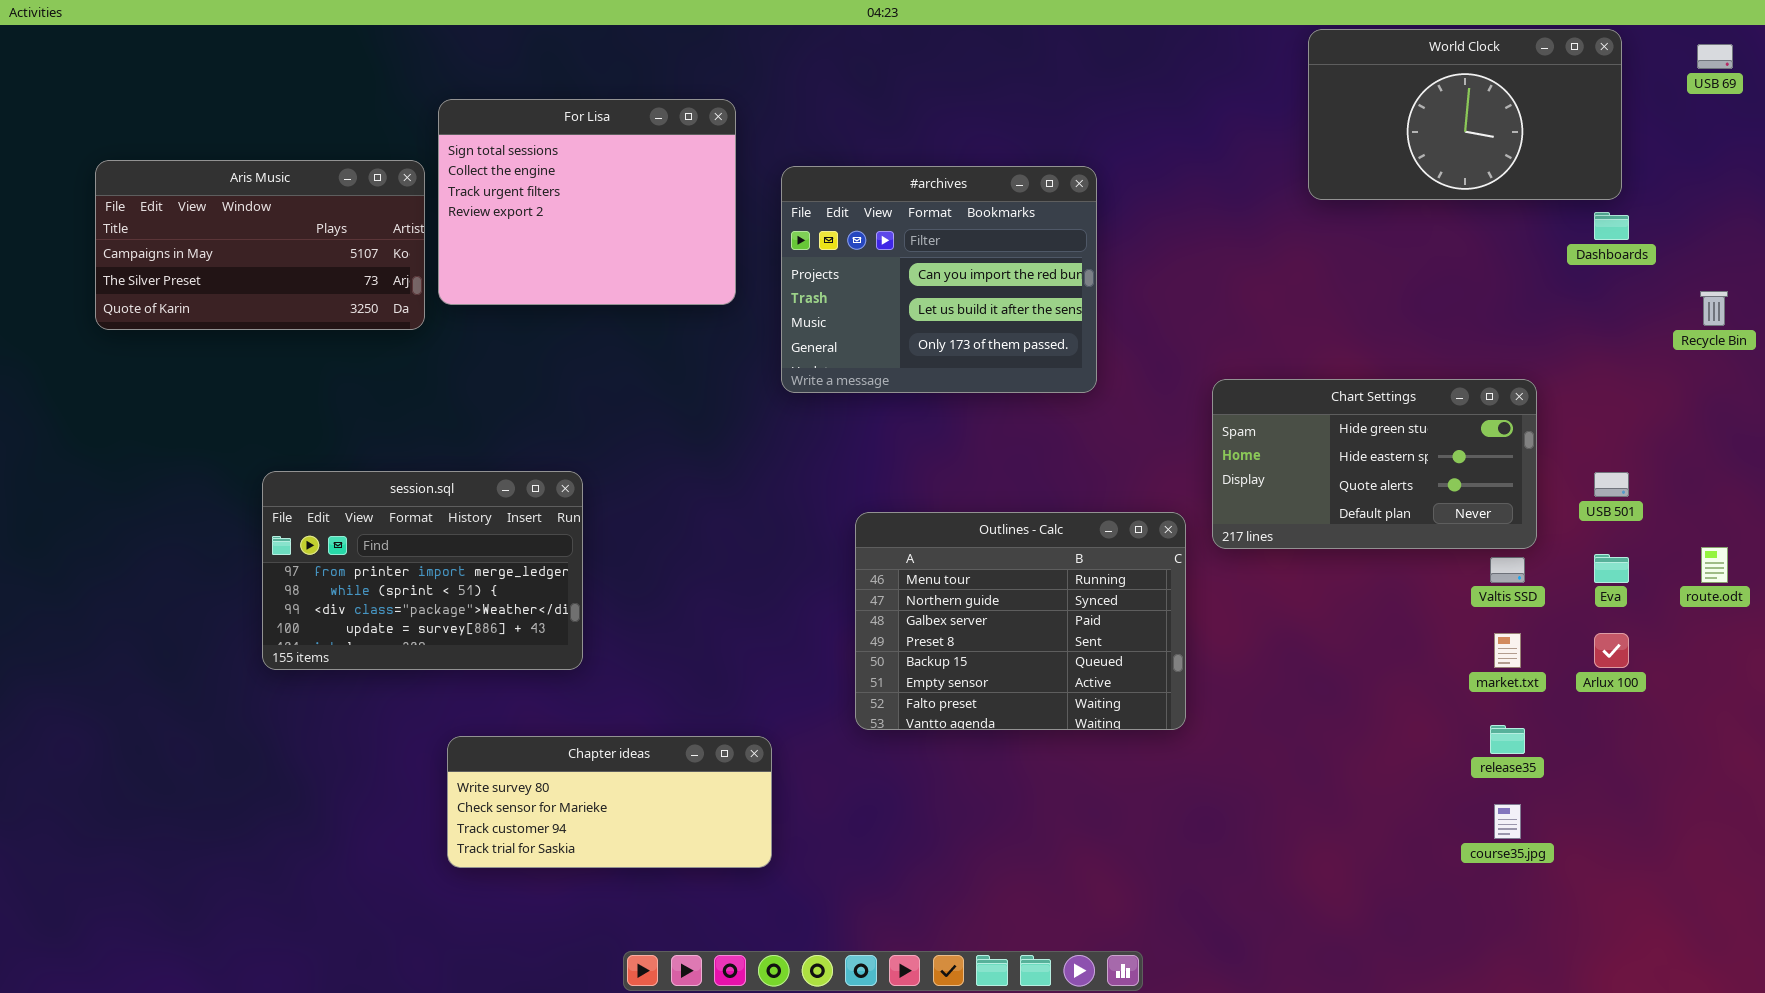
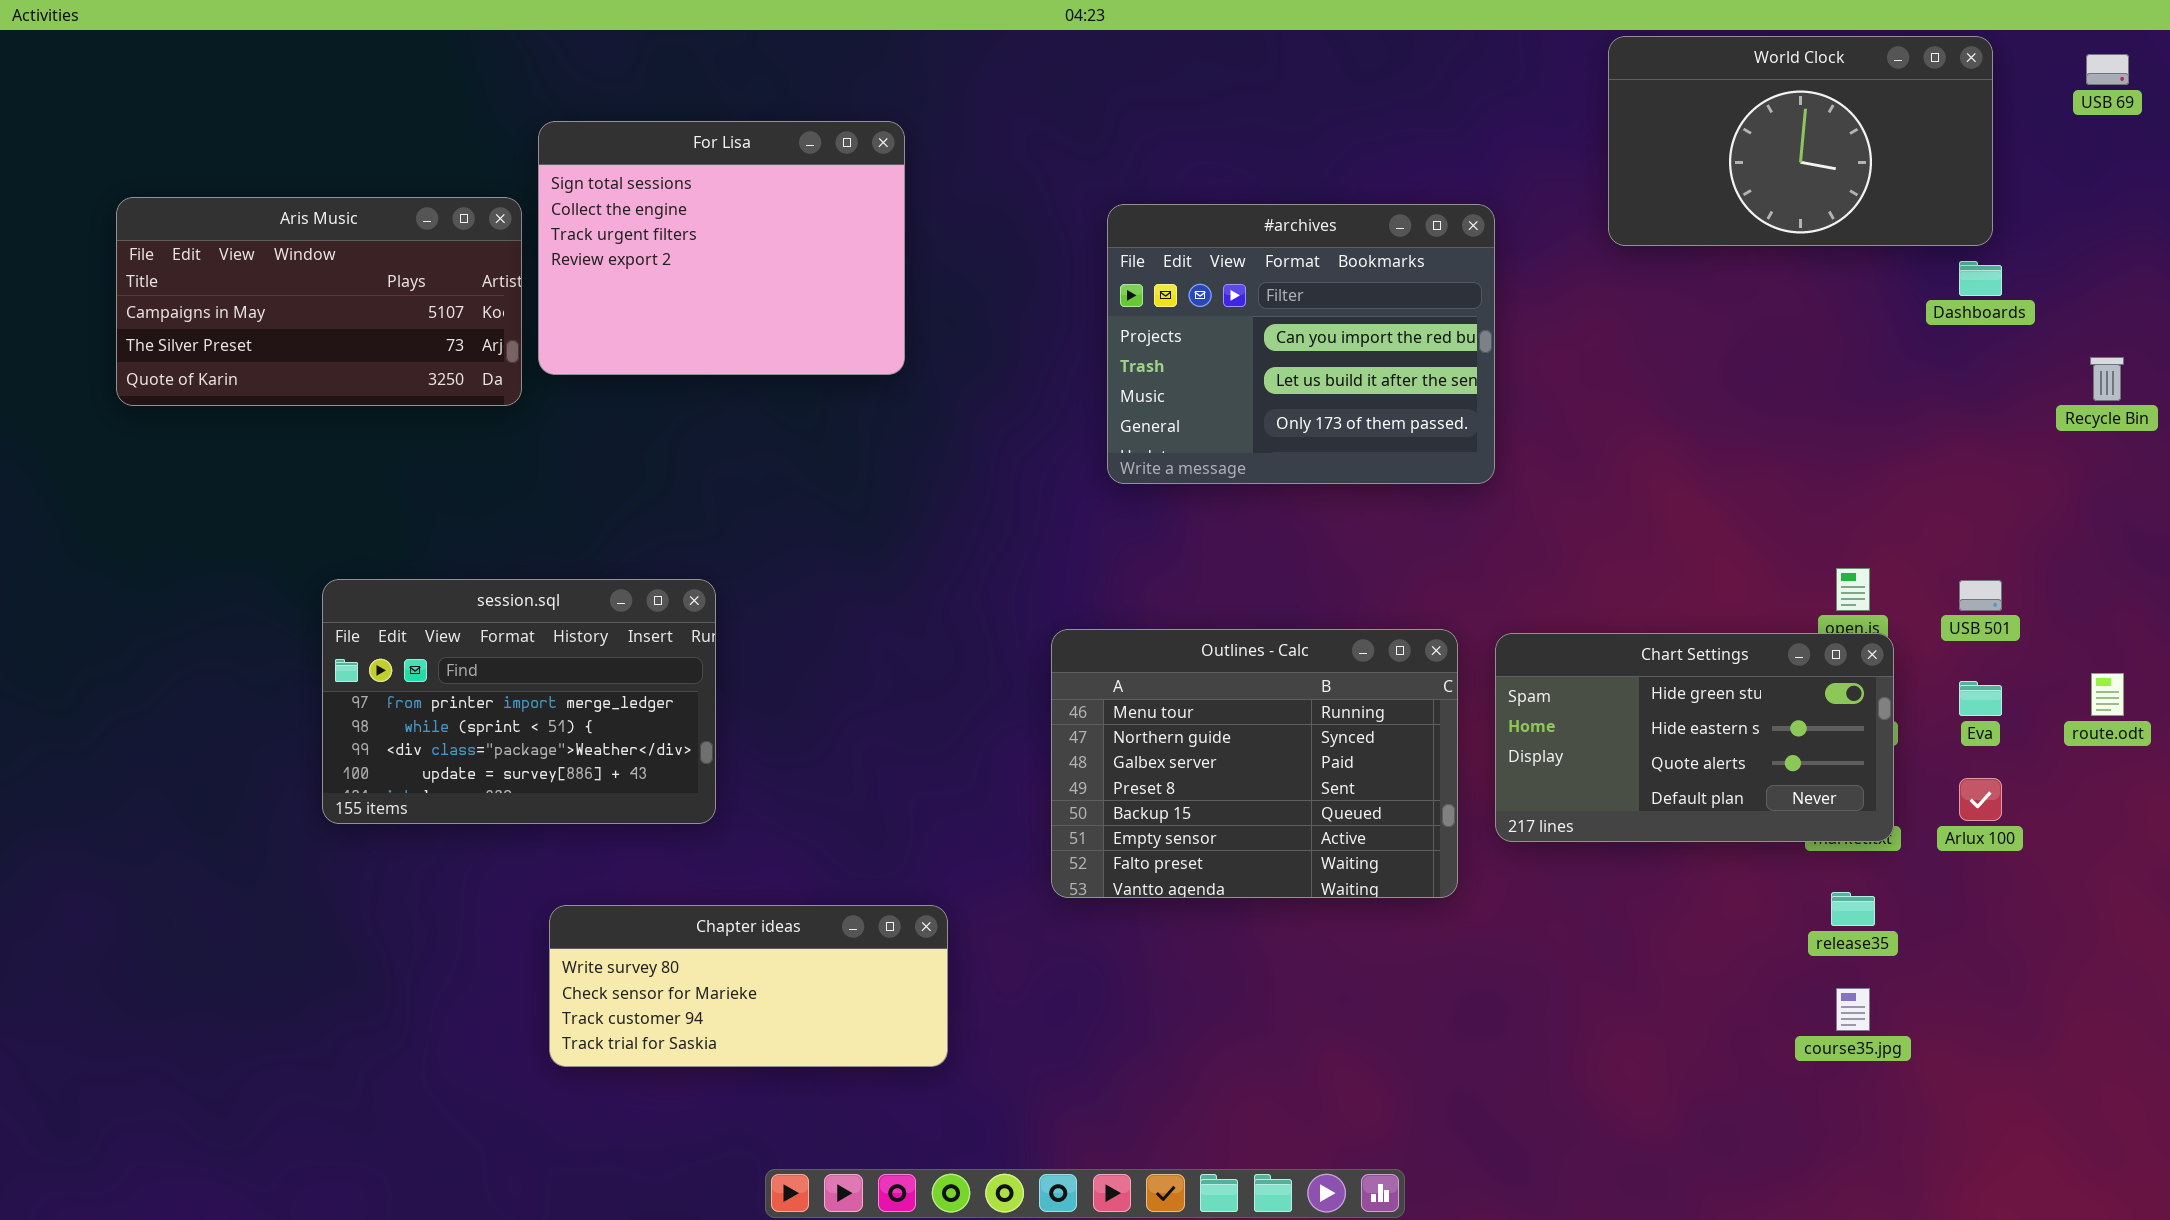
#archives: [781,166,1097,393] -> [1107,204,1495,484], moved
Chart Settings: [1212,379,1537,549] -> [1495,633,1894,842], moved

